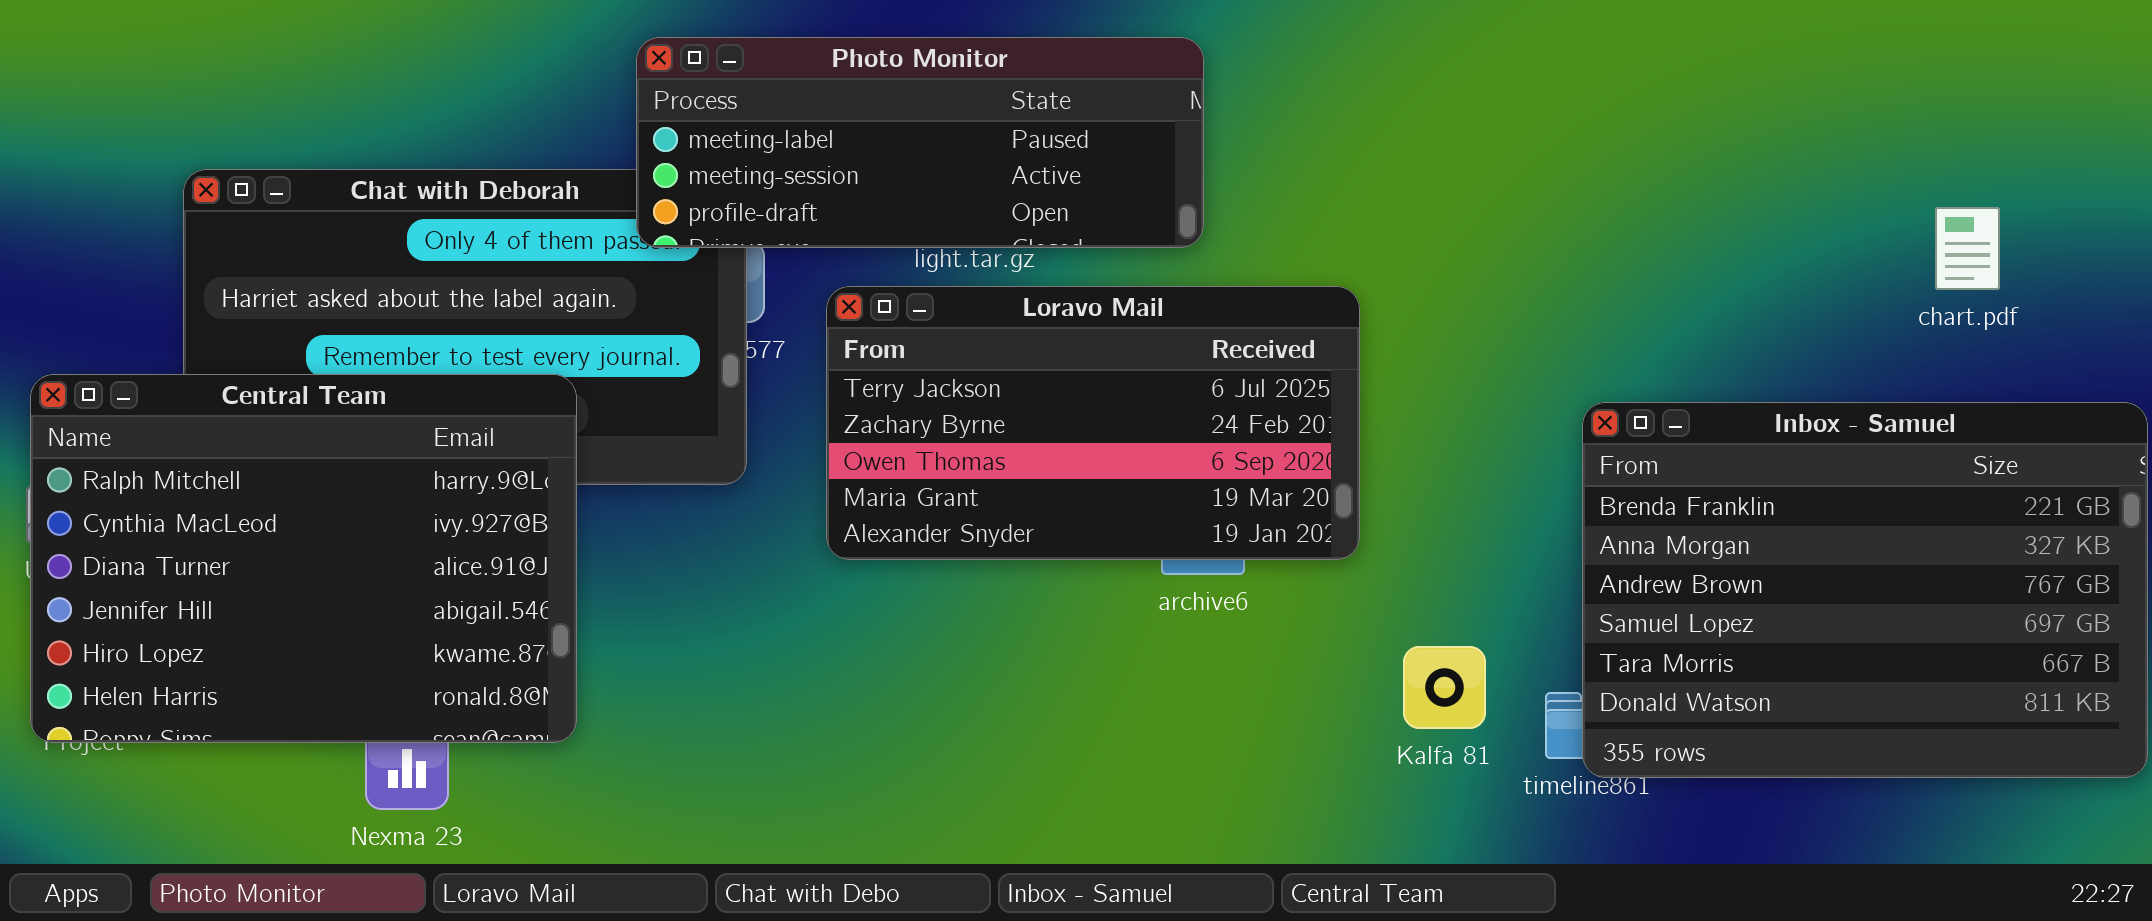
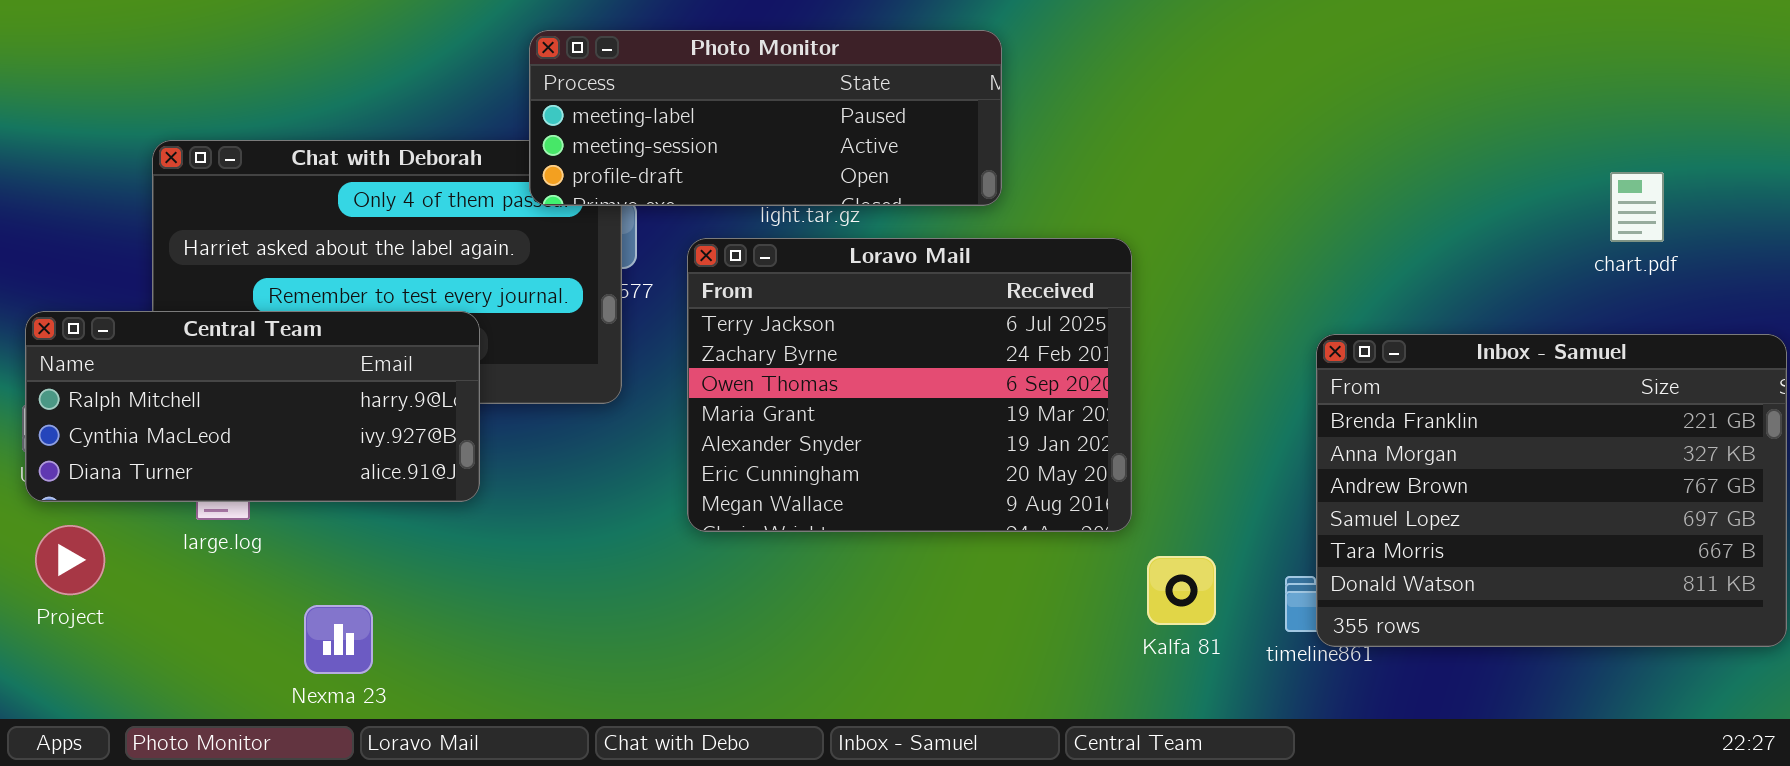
Loravo Mail: [826,286,1360,560] -> [687,238,1132,532], resized
Central Team: [30,374,577,743] -> [25,311,480,502], resized
Kalfa 81: [1403,646,1486,729] -> [1147,556,1216,625], moved

